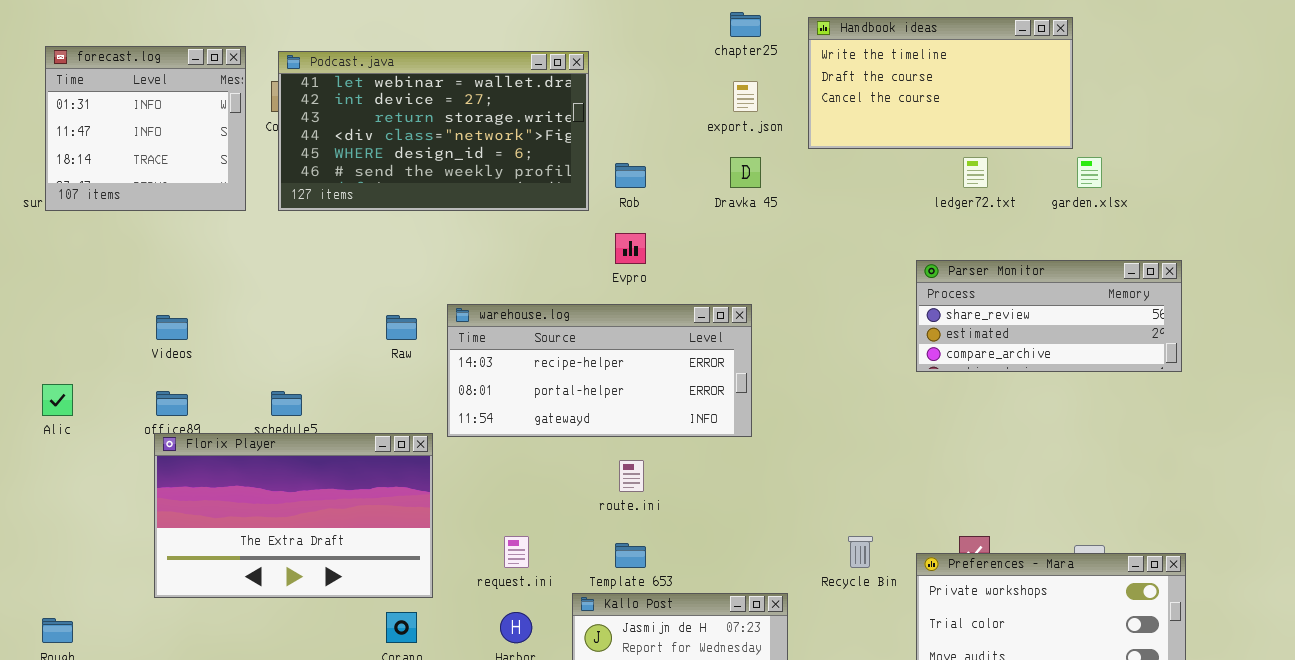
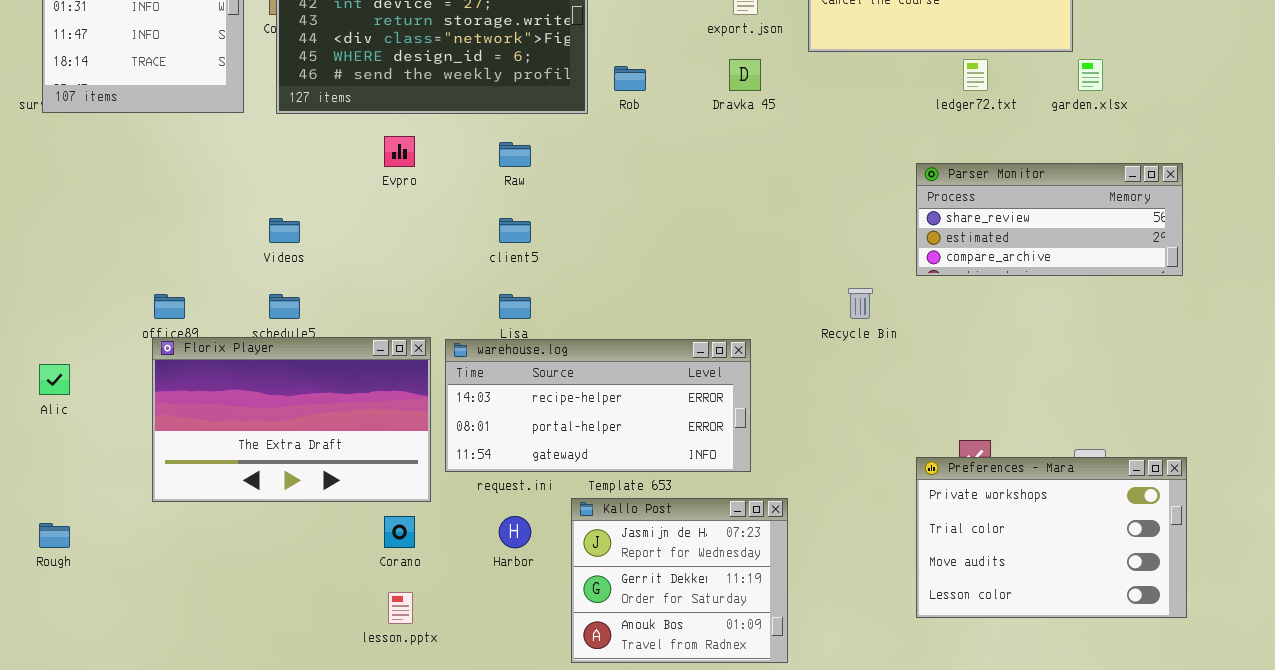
Evpro: [615,233,646,264] -> [384,136,415,167], moved
warehouse.log: [447,304,752,437] -> [445,339,751,472], moved
Videos: [156,315,188,340] -> [269,218,300,243], moved
Raw: [386,315,417,340] -> [499,142,531,167], moved
Alic: [42,384,73,416] -> [39,364,70,395], moved
Recycle Bin: [848,536,873,568] -> [848,288,873,319], moved

